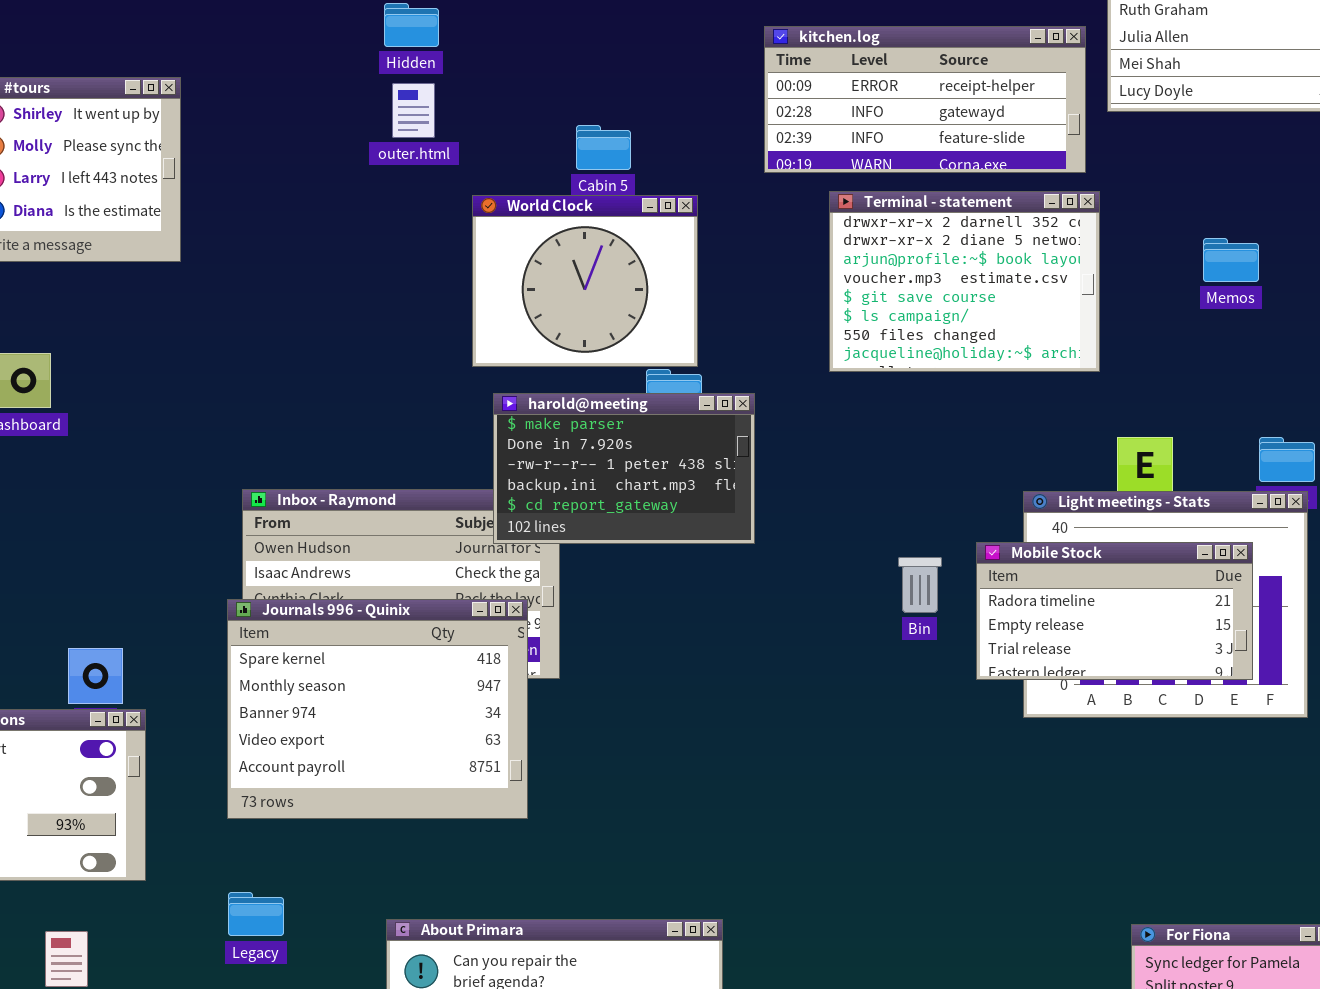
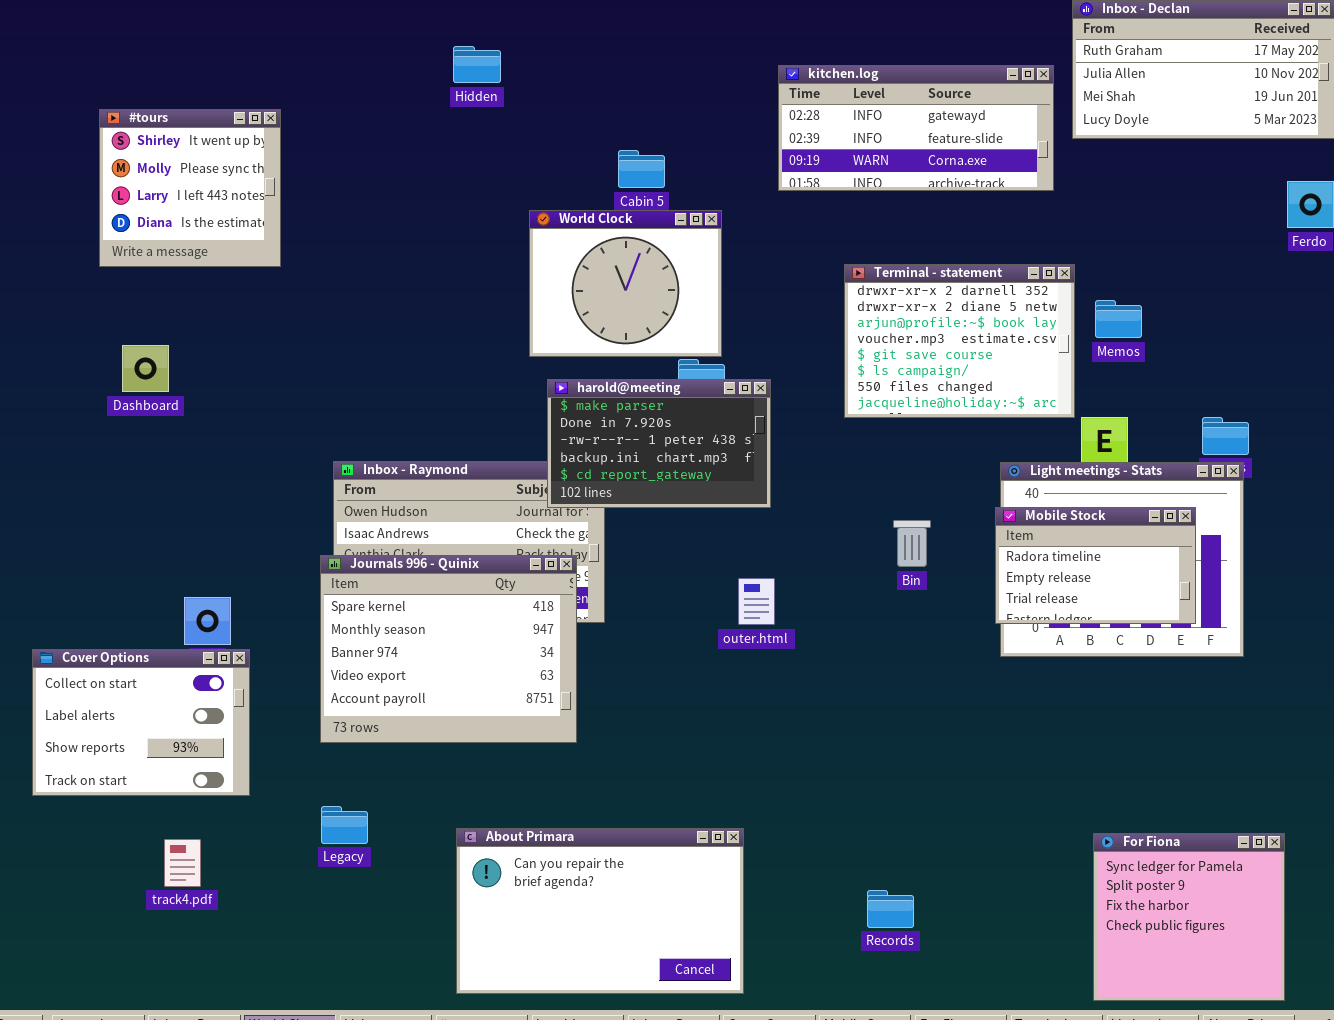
kitchen.log: [764,26,1086,173] -> [778,65,1054,191], scrolled down 1 row
outer.html: [392,83,435,138] -> [738,578,775,625], moved
Terminal - statement: [829,191,1100,372] -> [844,264,1075,418], moved
Memos: [1203,238,1259,282] -> [1095,300,1142,338], moved
Mobile Stock: [976,542,1253,680] -> [995,507,1196,624], resized

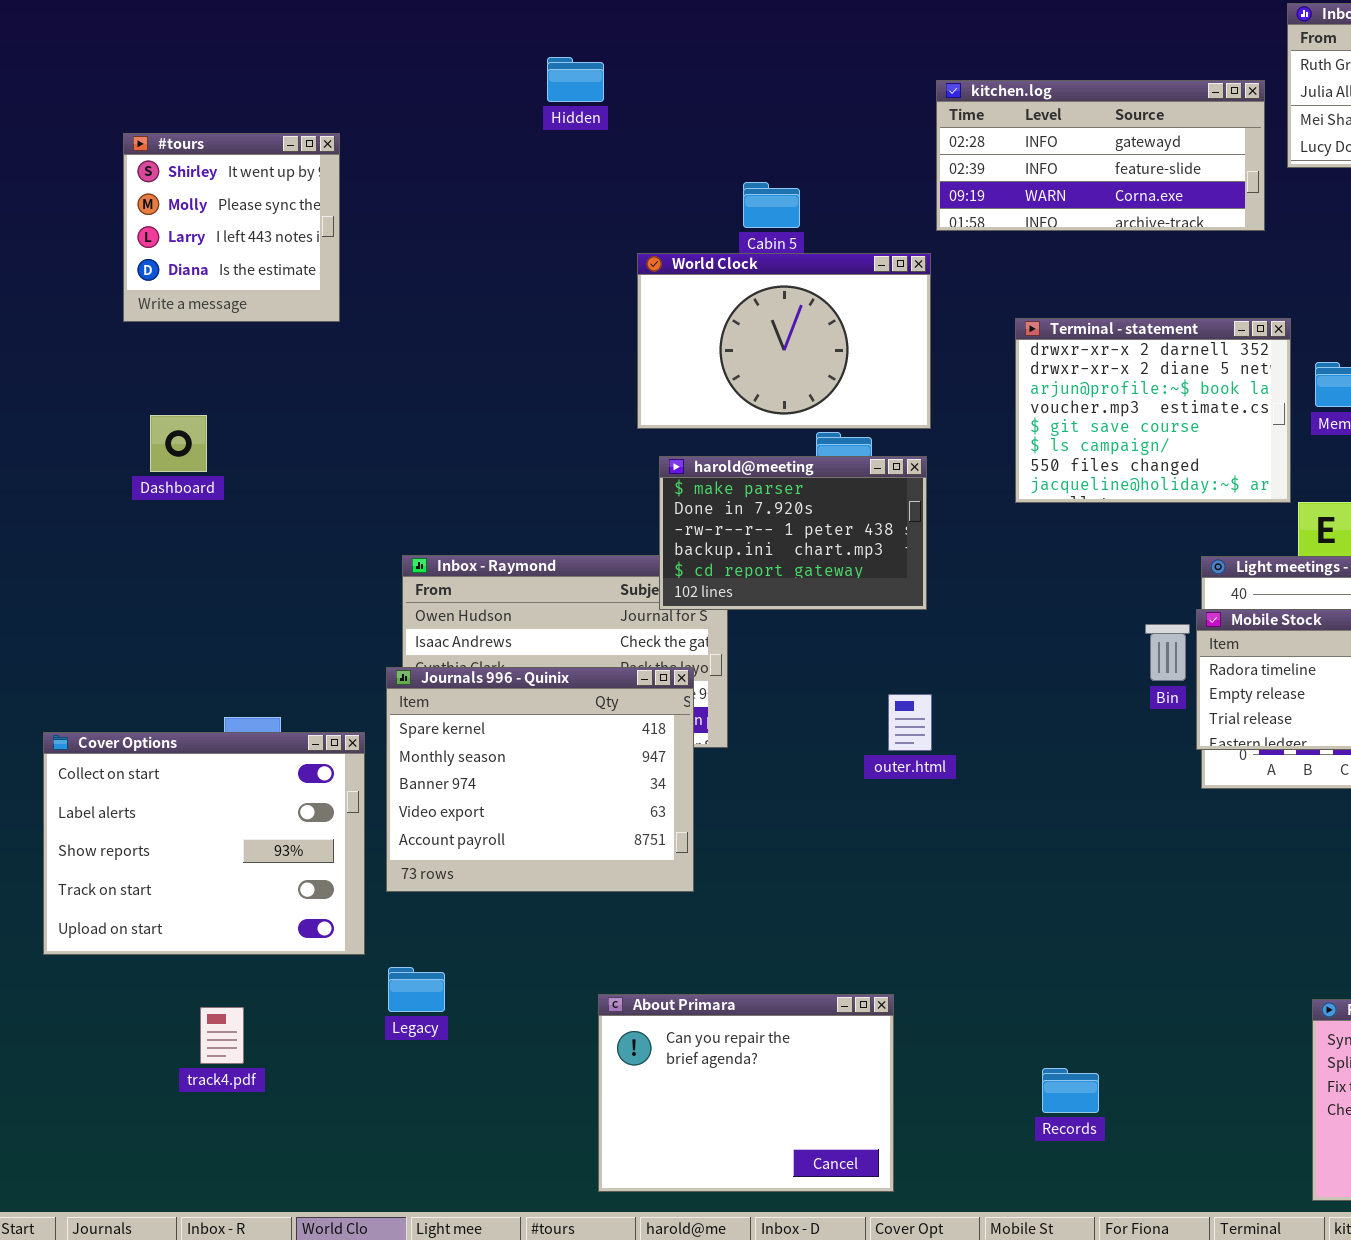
World Clock: [529,210,722,357] -> [637,253,931,429], resized
Bin: [893,520,931,567] -> [1145,624,1190,681], moved
Cover Options: [32,649,250,796] -> [43,732,365,955], resized
About Primara: [456,828,744,994] -> [598,994,894,1192], resized

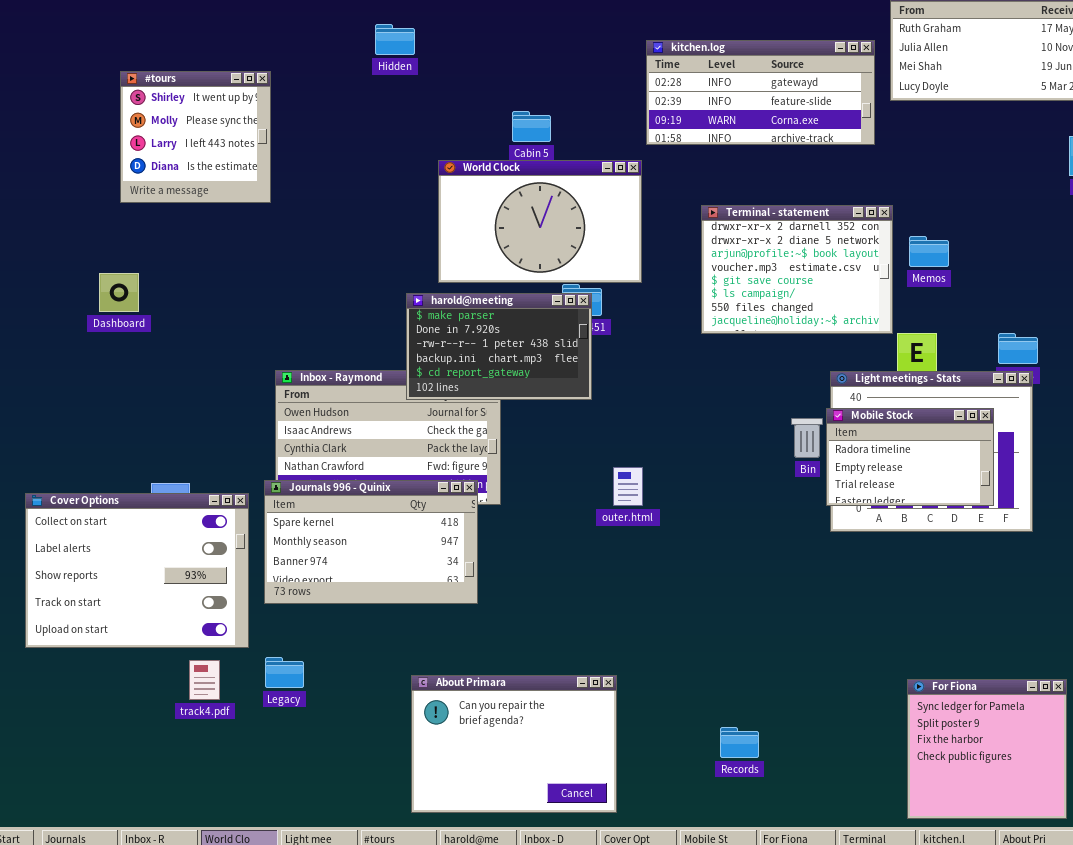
#tours: [123,133,340,322] -> [120,71,271,203], moved
harold@meeting: [659,456,927,610] -> [406,293,592,400], moved
Journals 996 - Quinix: [386,667,694,892] -> [264,480,478,604], resized
track4.pdf: [200,1007,244,1064] -> [189,660,220,700], moved

